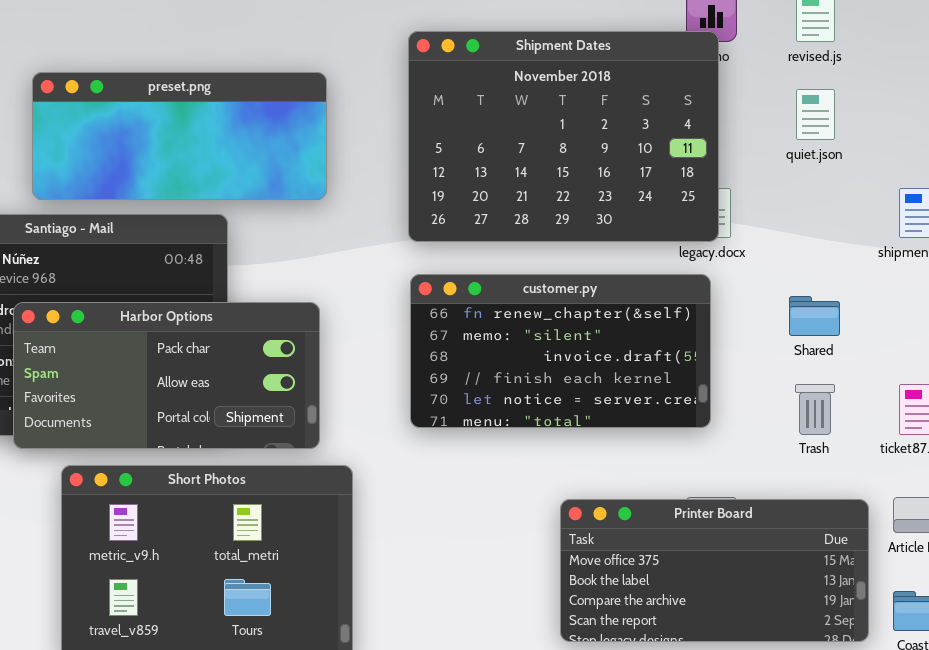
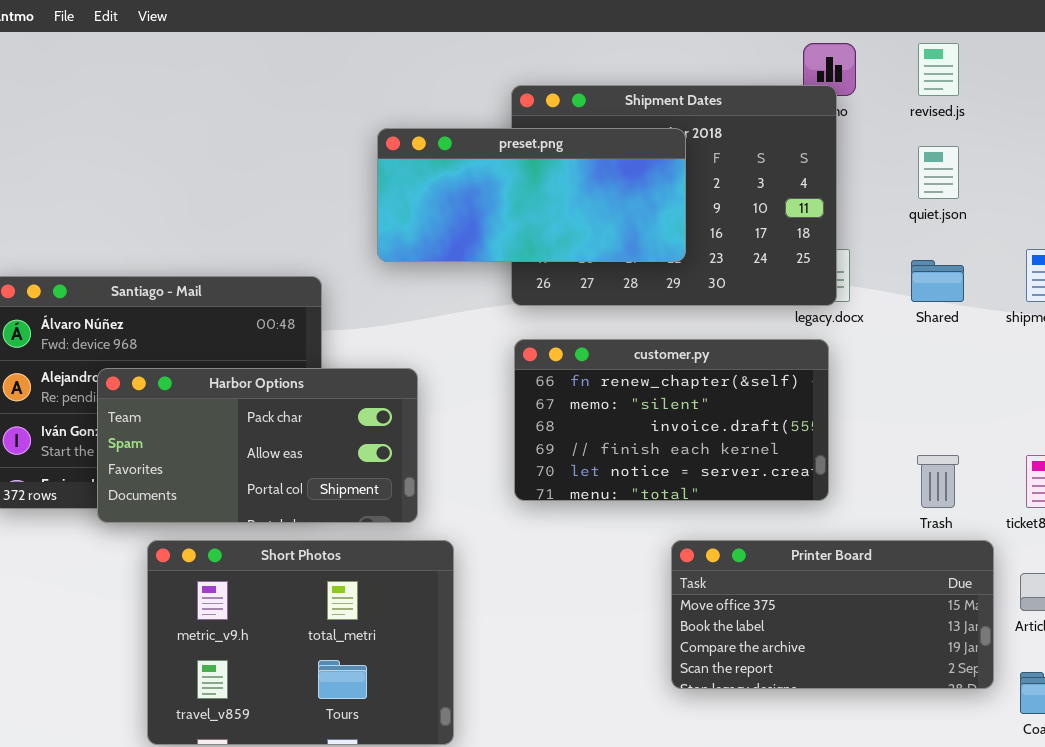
preset.png: [32,72,327,200] -> [377,128,686,262], moved
Shared: [789,296,840,336] -> [911,260,964,302], moved
Printer Board: [560,499,869,642] -> [671,540,994,689], moved

